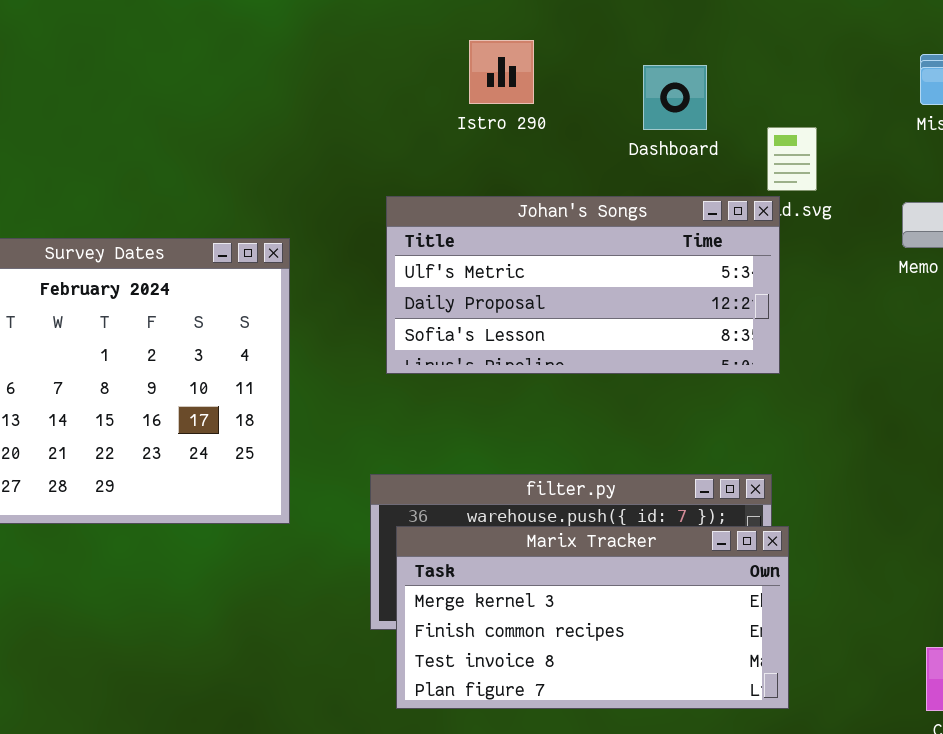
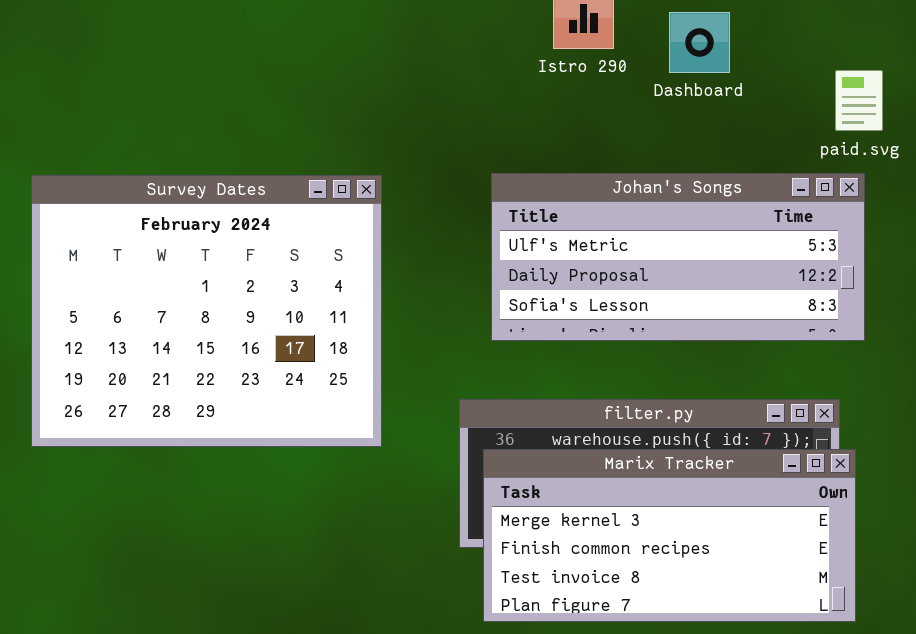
Dashboard: [643,65,707,130] -> [669,12,730,73], moved
Johan's Songs: [386,196,780,374] -> [491,173,865,341], moved

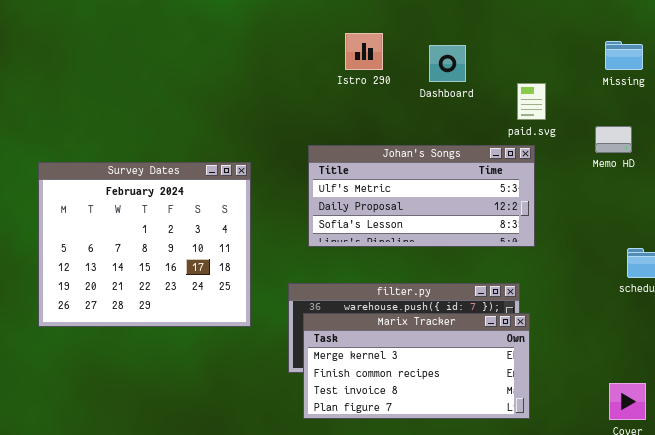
Dashboard: [669,12,730,73] -> [429,45,466,82], moved
Survey Dates: [31,175,382,447] -> [38,162,251,327], moved

